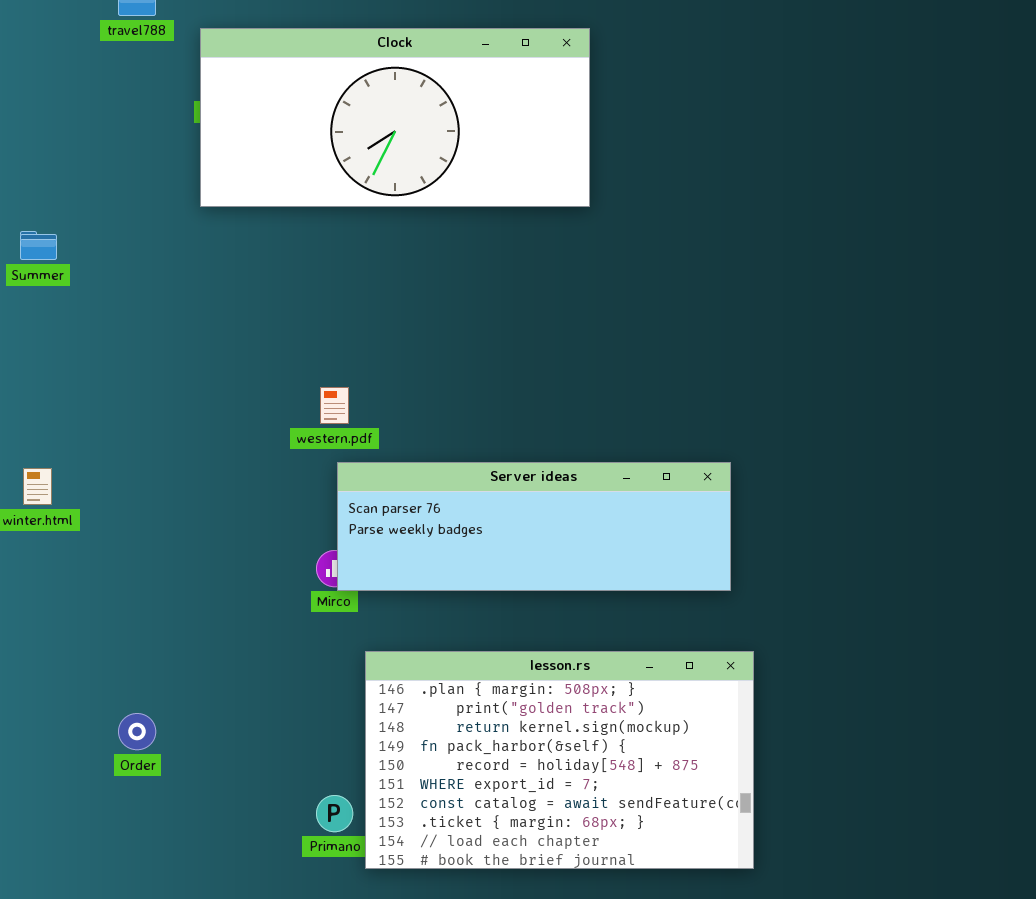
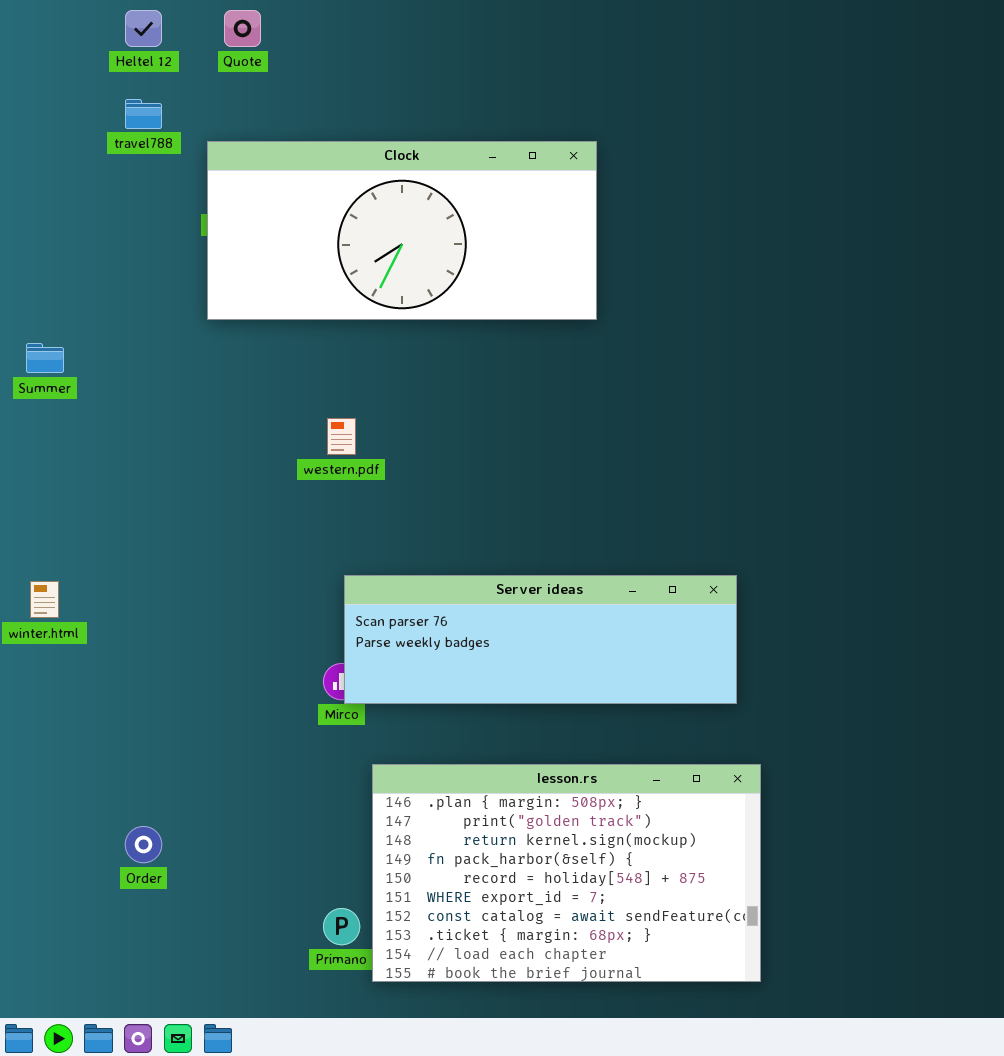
western.pdf: [320,387,349,424] -> [327,418,356,455], moved

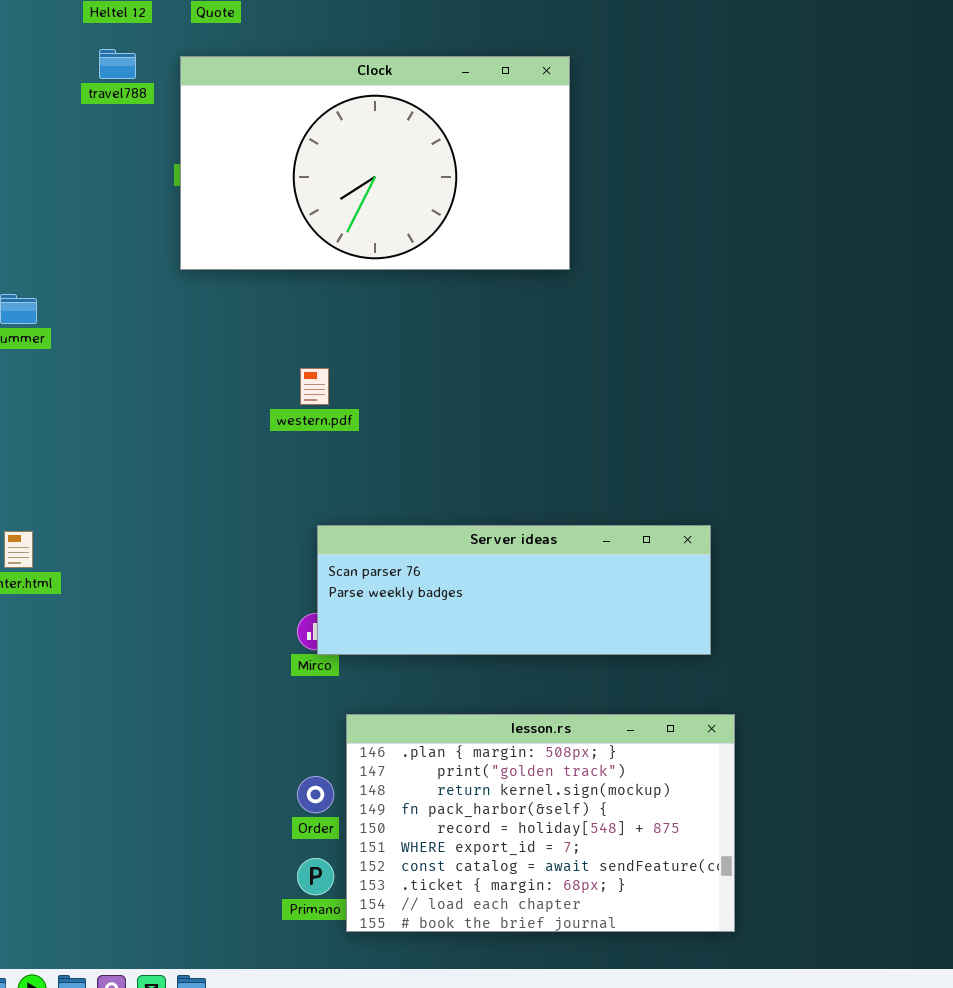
Clock: [207,141,597,320] -> [180,56,570,270], resized
Order: [125,826,162,863] -> [297,776,334,813], moved

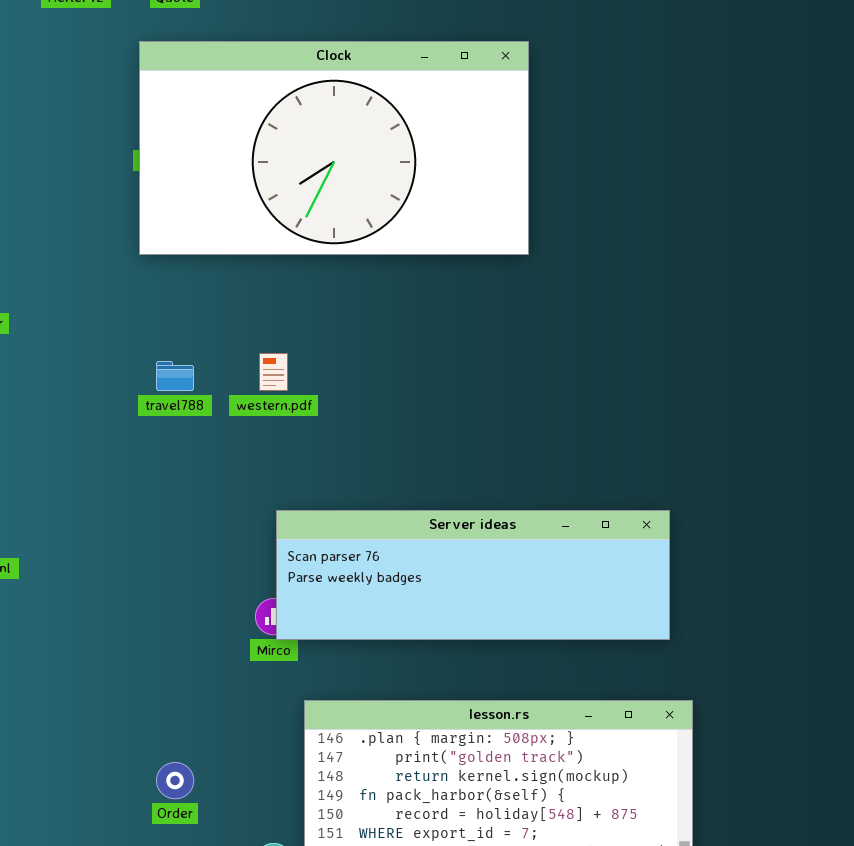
travel788: [99,49,136,79] -> [156,361,194,391], moved
Order: [297,776,334,813] -> [156,762,194,799], moved

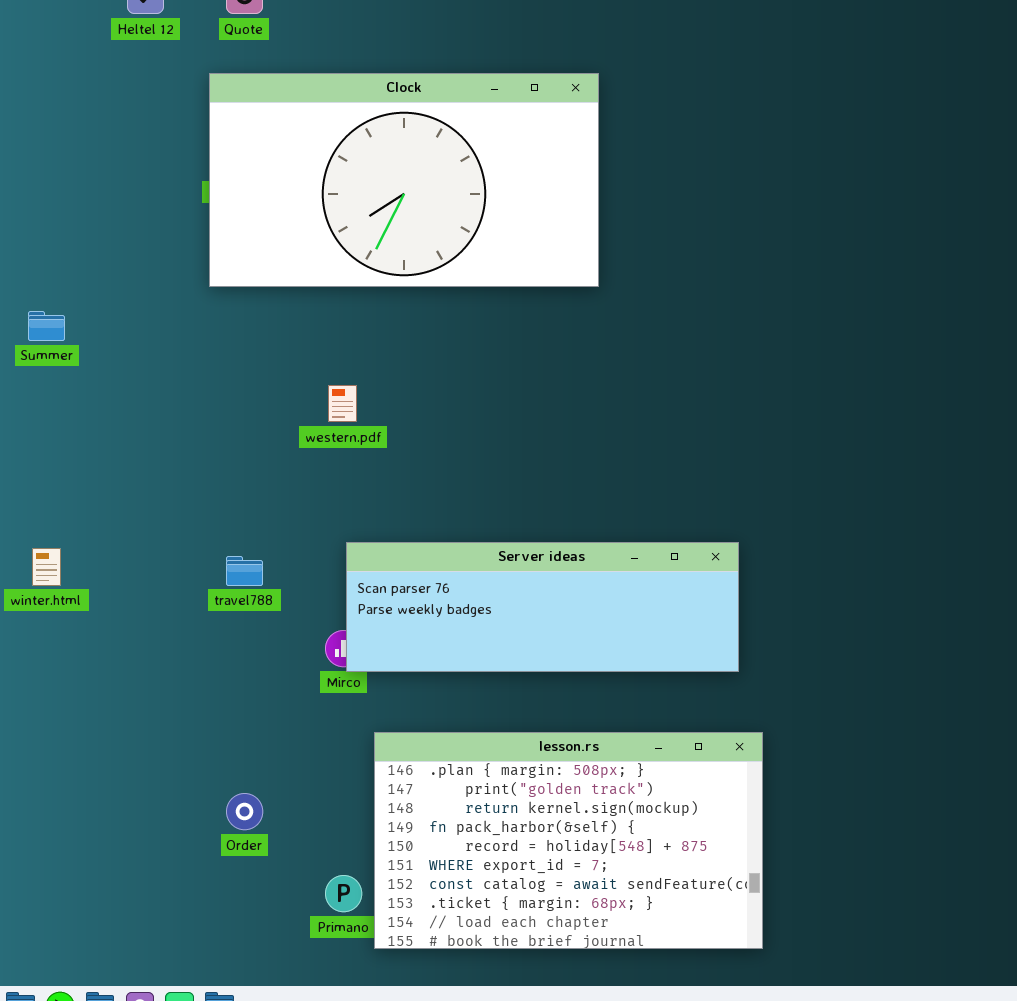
travel788: [156,361,194,391] -> [226,556,263,586], moved

